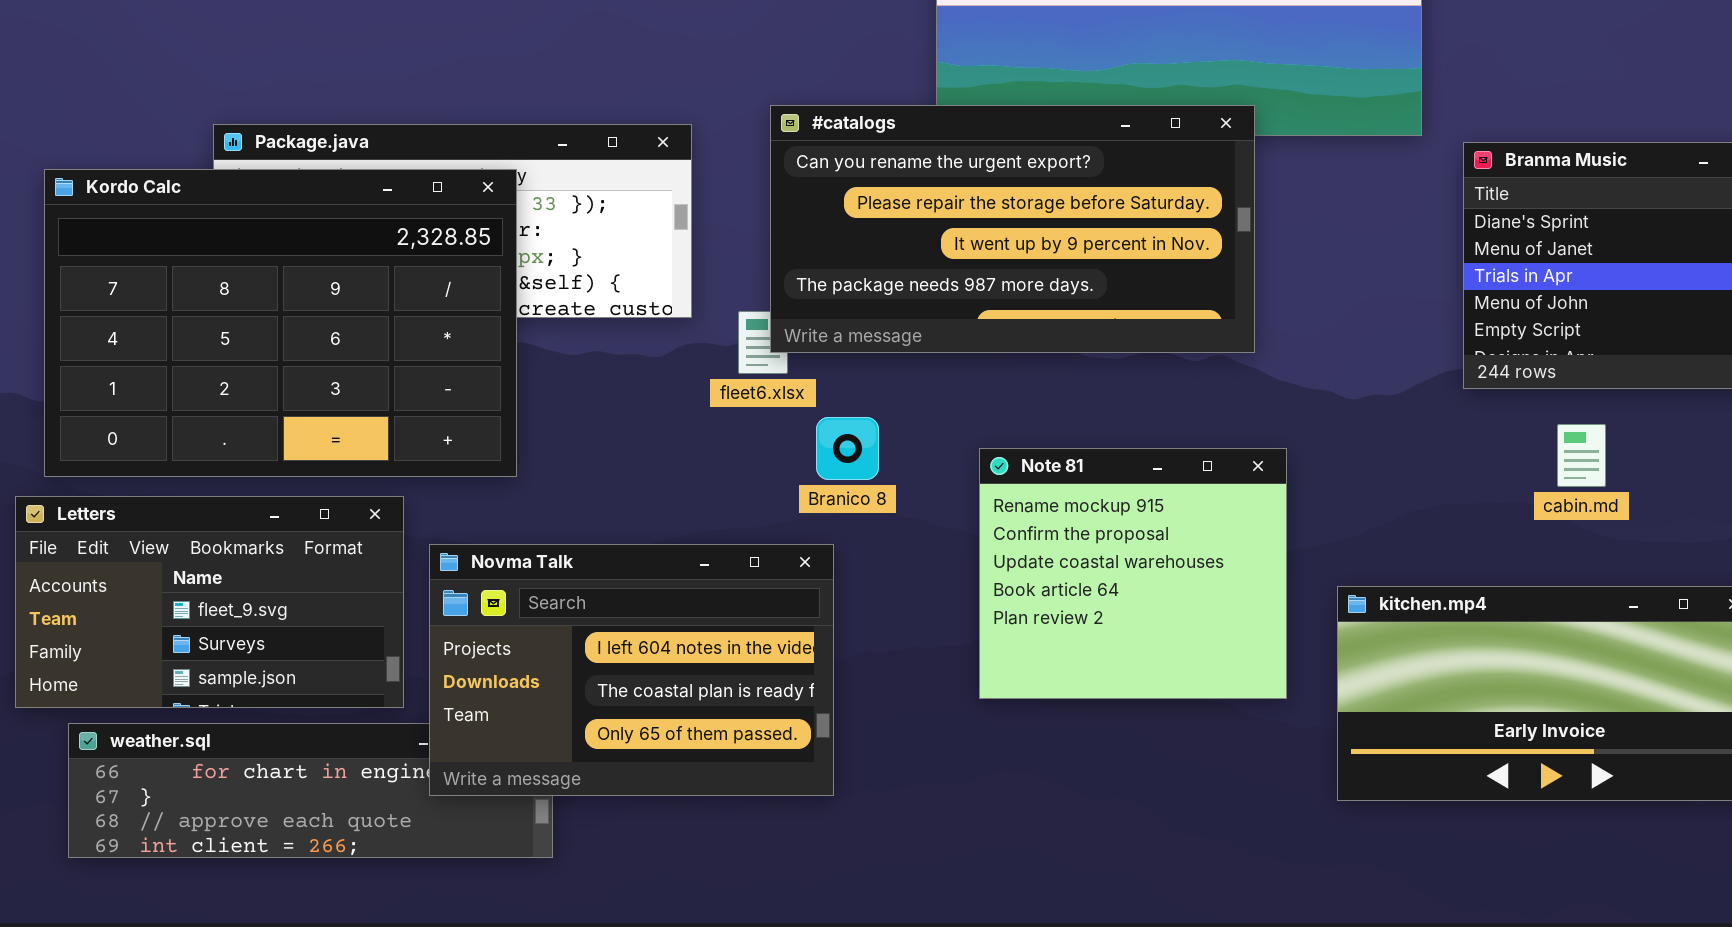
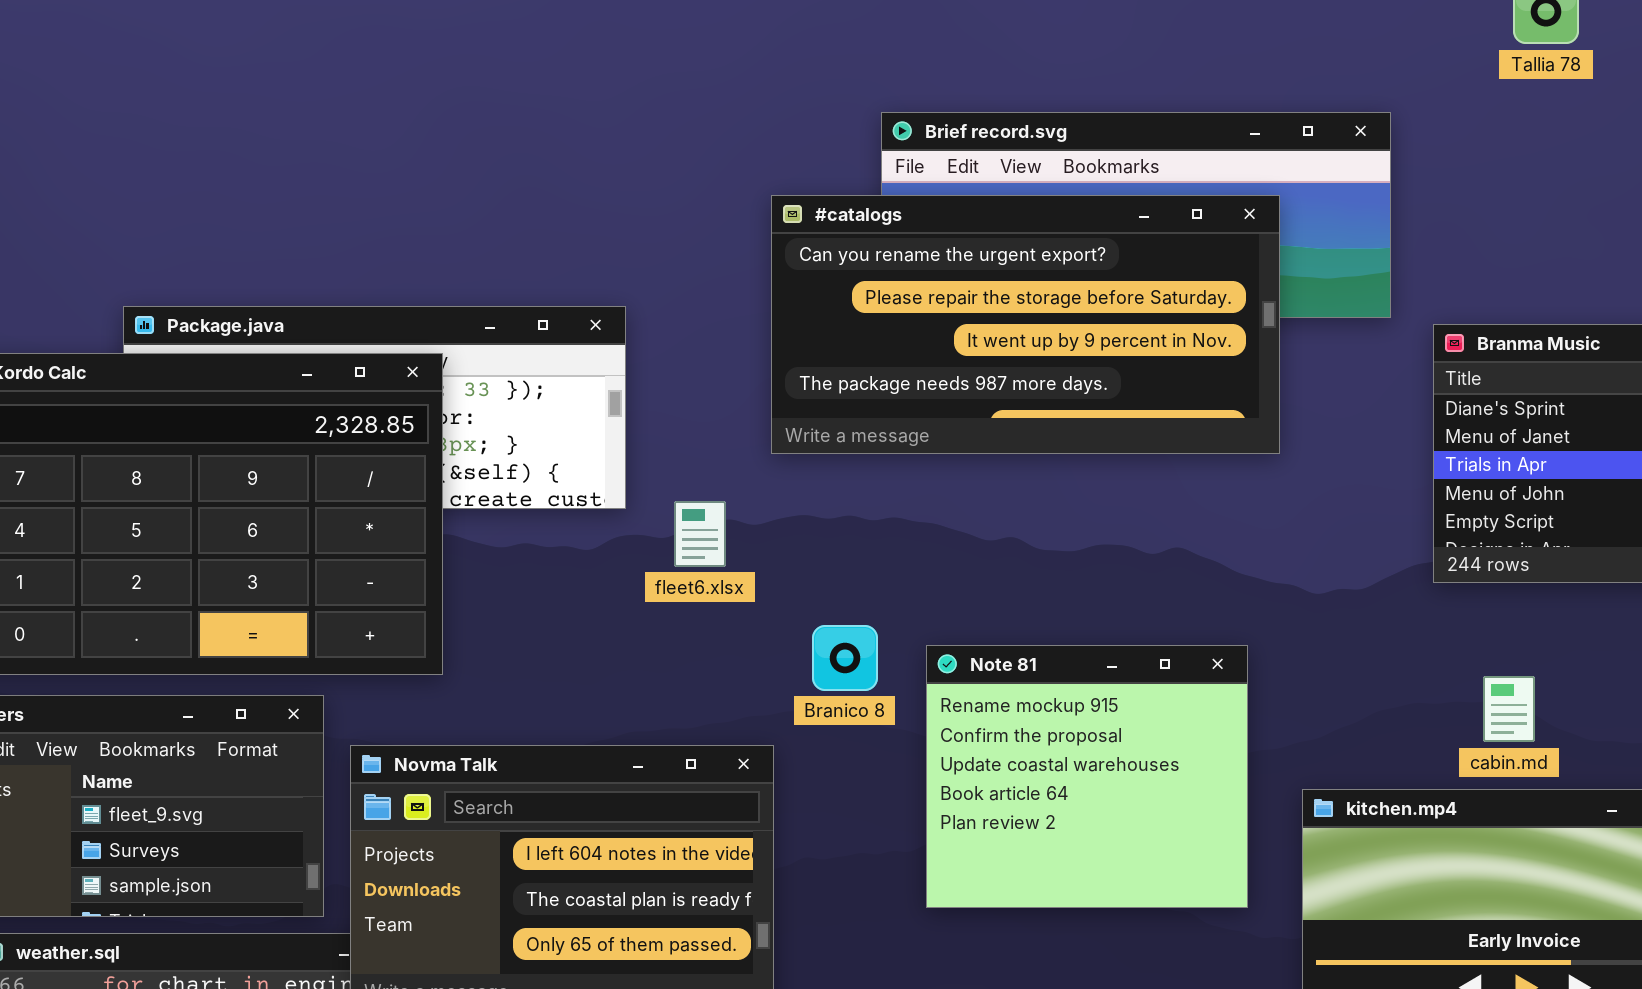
#catalogs: [770,105,1255,353] -> [771,195,1280,454], moved
Branico 8: [816,417,879,480] -> [812,625,878,691], moved
cabin.md: [1557,424,1606,487] -> [1483,676,1535,742], moved

